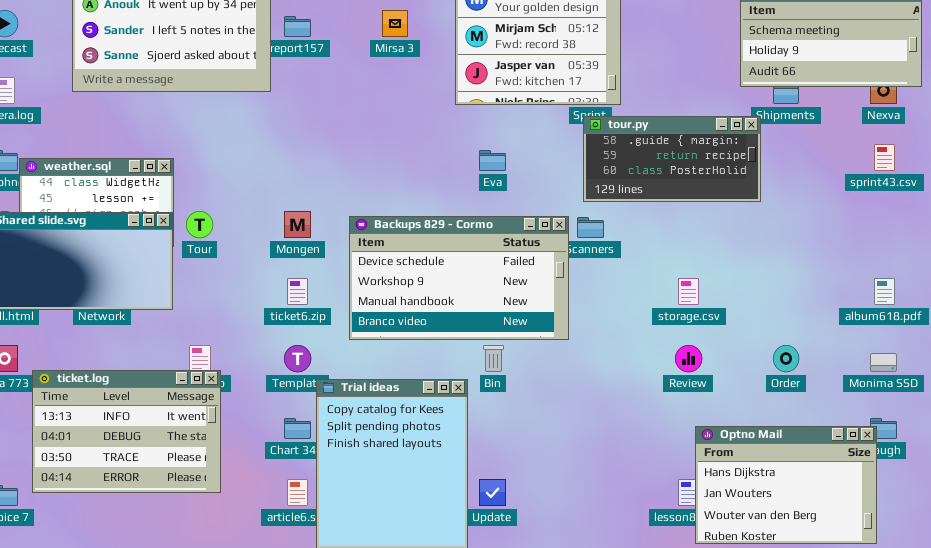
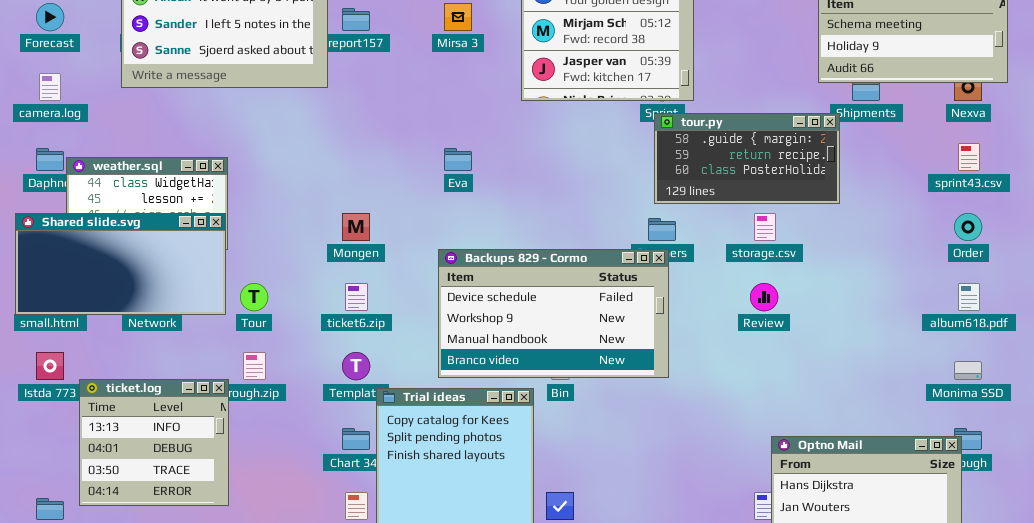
Eva: [479,150,506,171] -> [444,148,472,171], moved
Tour: [186,211,213,238] -> [240,283,268,311], moved
Backups 829 - Cormo: [349,216,569,340] -> [438,249,669,378], moved
storage.csv: [678,278,699,305] -> [754,213,776,241], moved
Review: [675,345,702,372] -> [750,283,778,311], moved
Order: [773,345,799,372] -> [954,213,982,241], moved
ticket.log: [32,370,221,493] -> [79,379,229,506], resized

